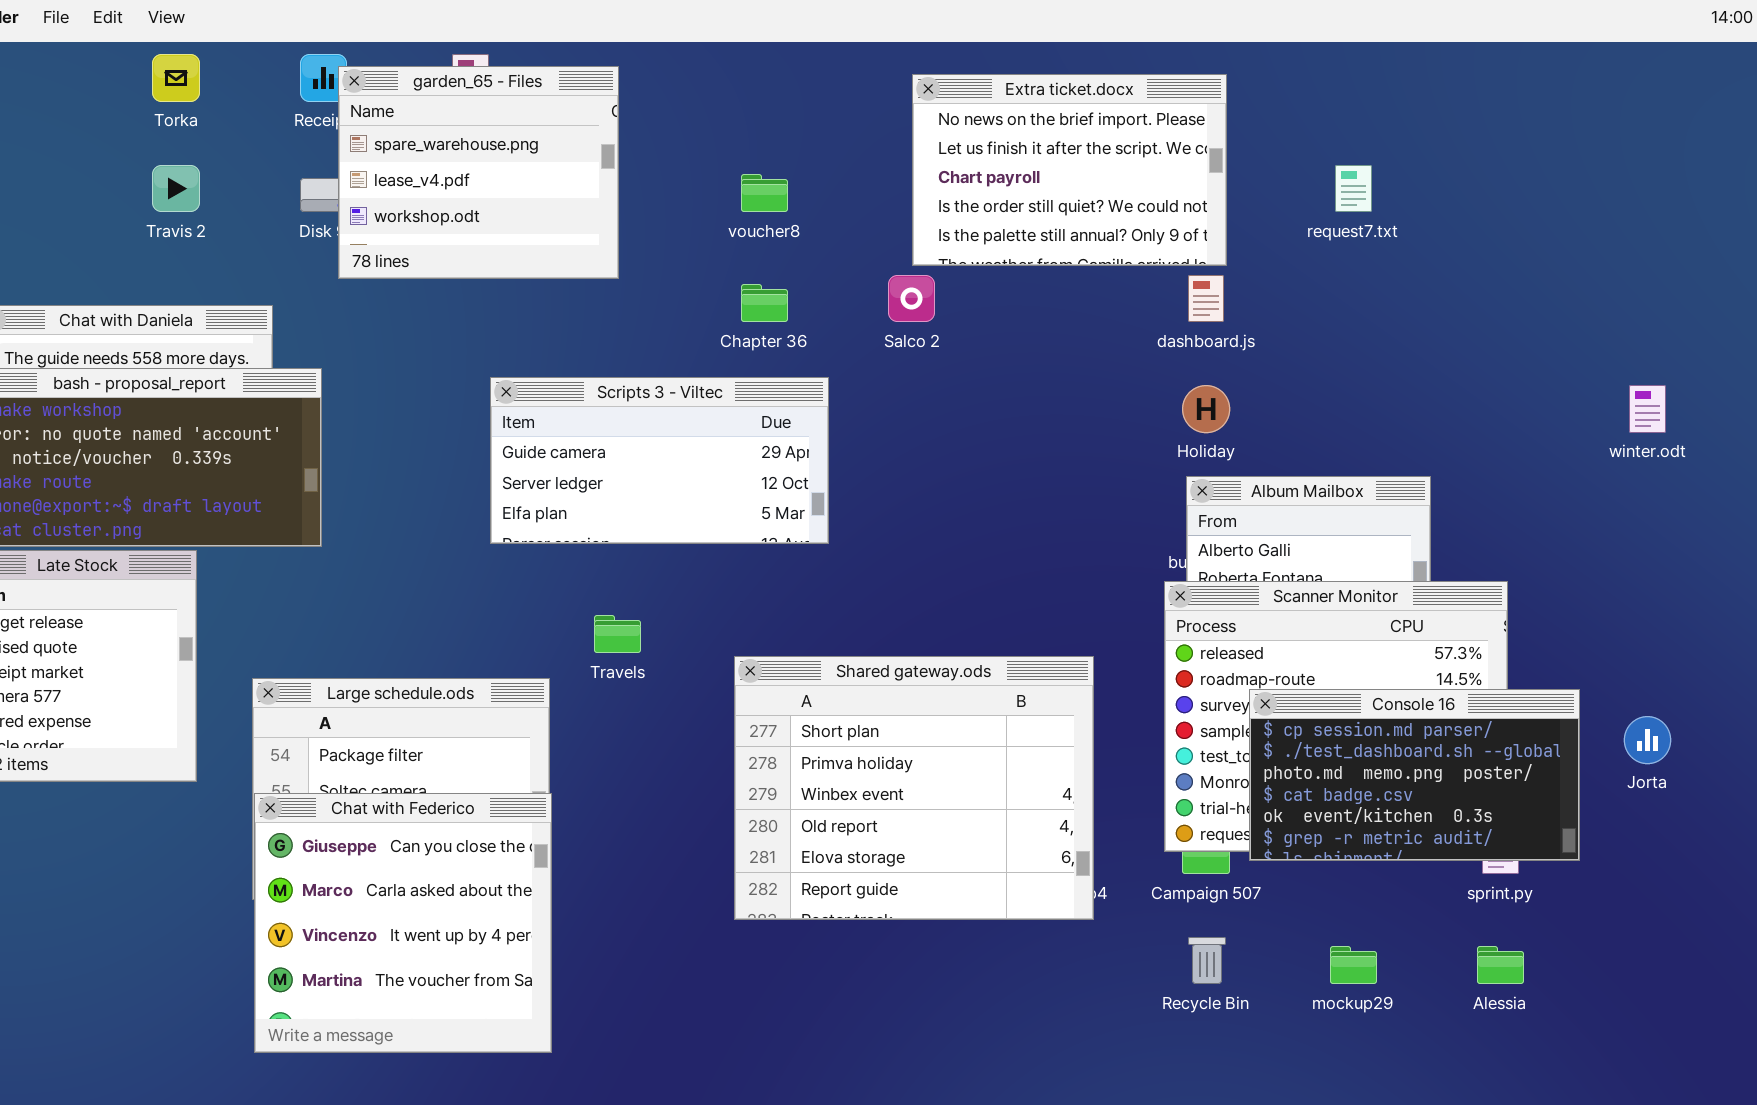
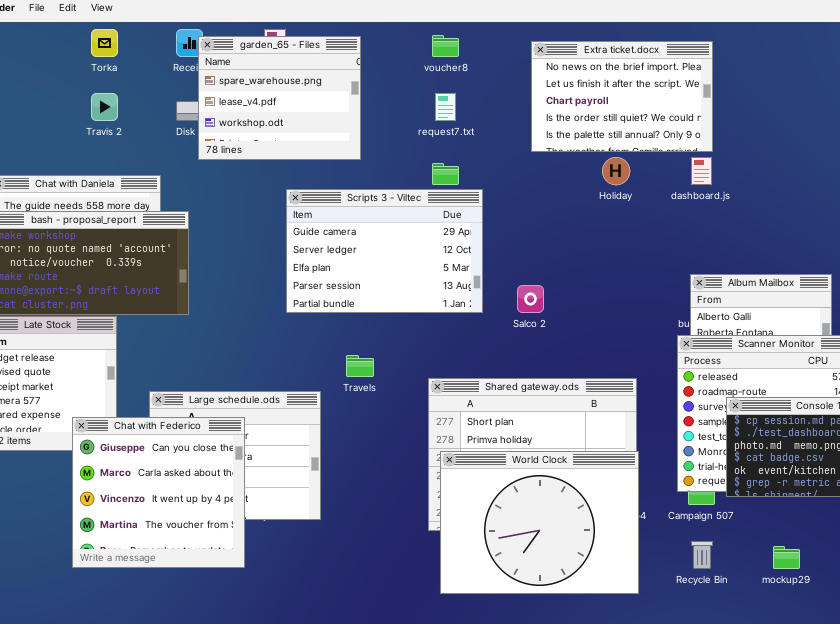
request7.txt: [1335,165,1372,212] -> [435,93,456,121], moved
voucher8: [741,174,788,212] -> [432,35,459,57], moved
Salco 2: [888,275,935,322] -> [517,285,544,313], moved
Scripts 3 - Viltec: [490,377,829,544] -> [286,189,483,313], resized
Holiday: [1182,385,1230,433] -> [602,157,630,185], moved
World Clock: none -> [440,451,639,594], opened
Chat with Federico: [254,793,552,1053] -> [72,417,245,568], moved

